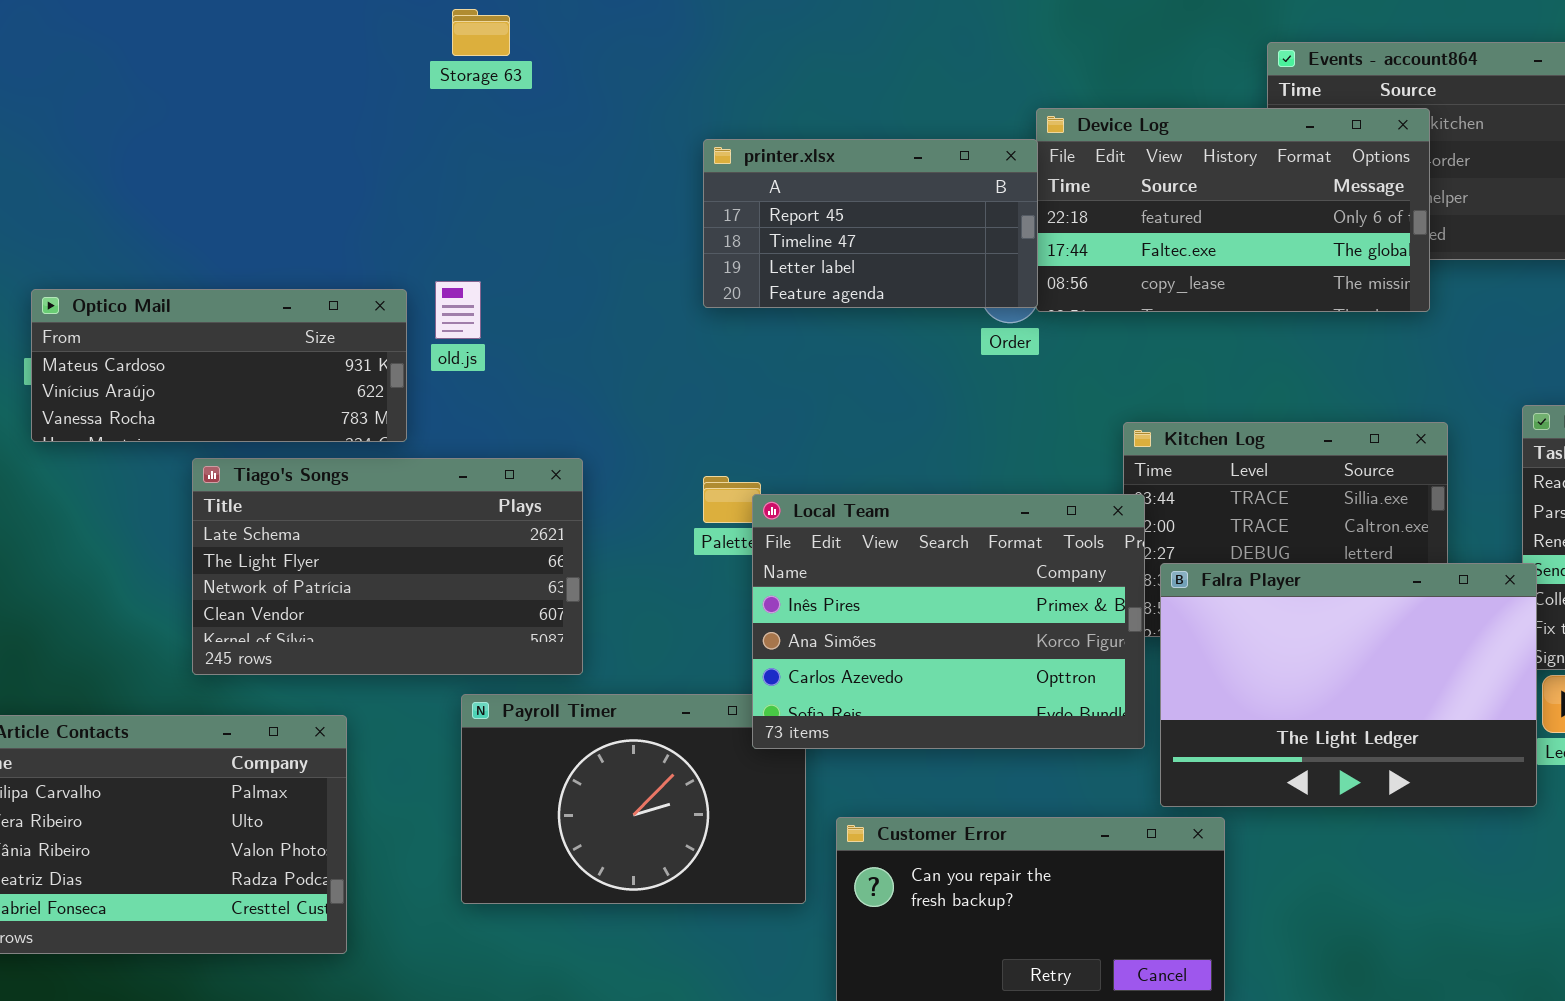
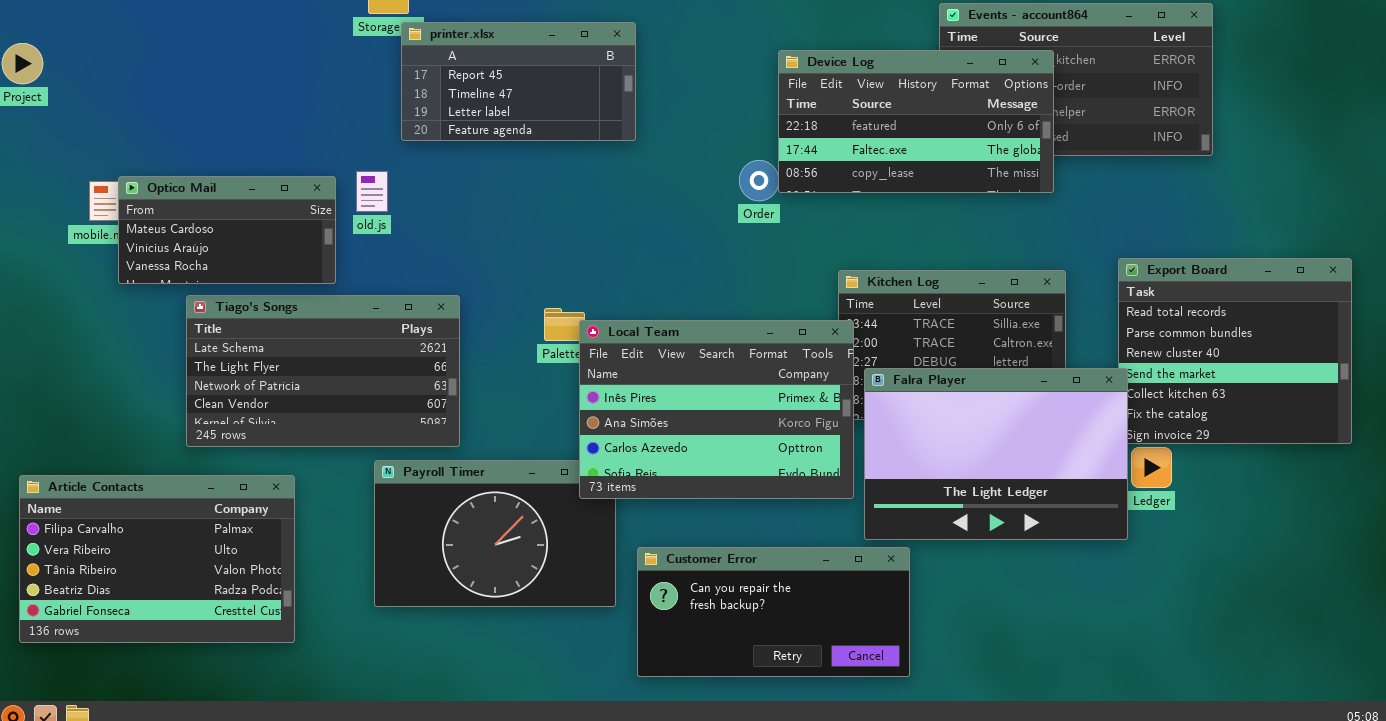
printer.xlsx: [703,139,1038,308] -> [401,22,636,141], moved
Optico Mail: [31,289,407,442] -> [118,176,336,284], resized

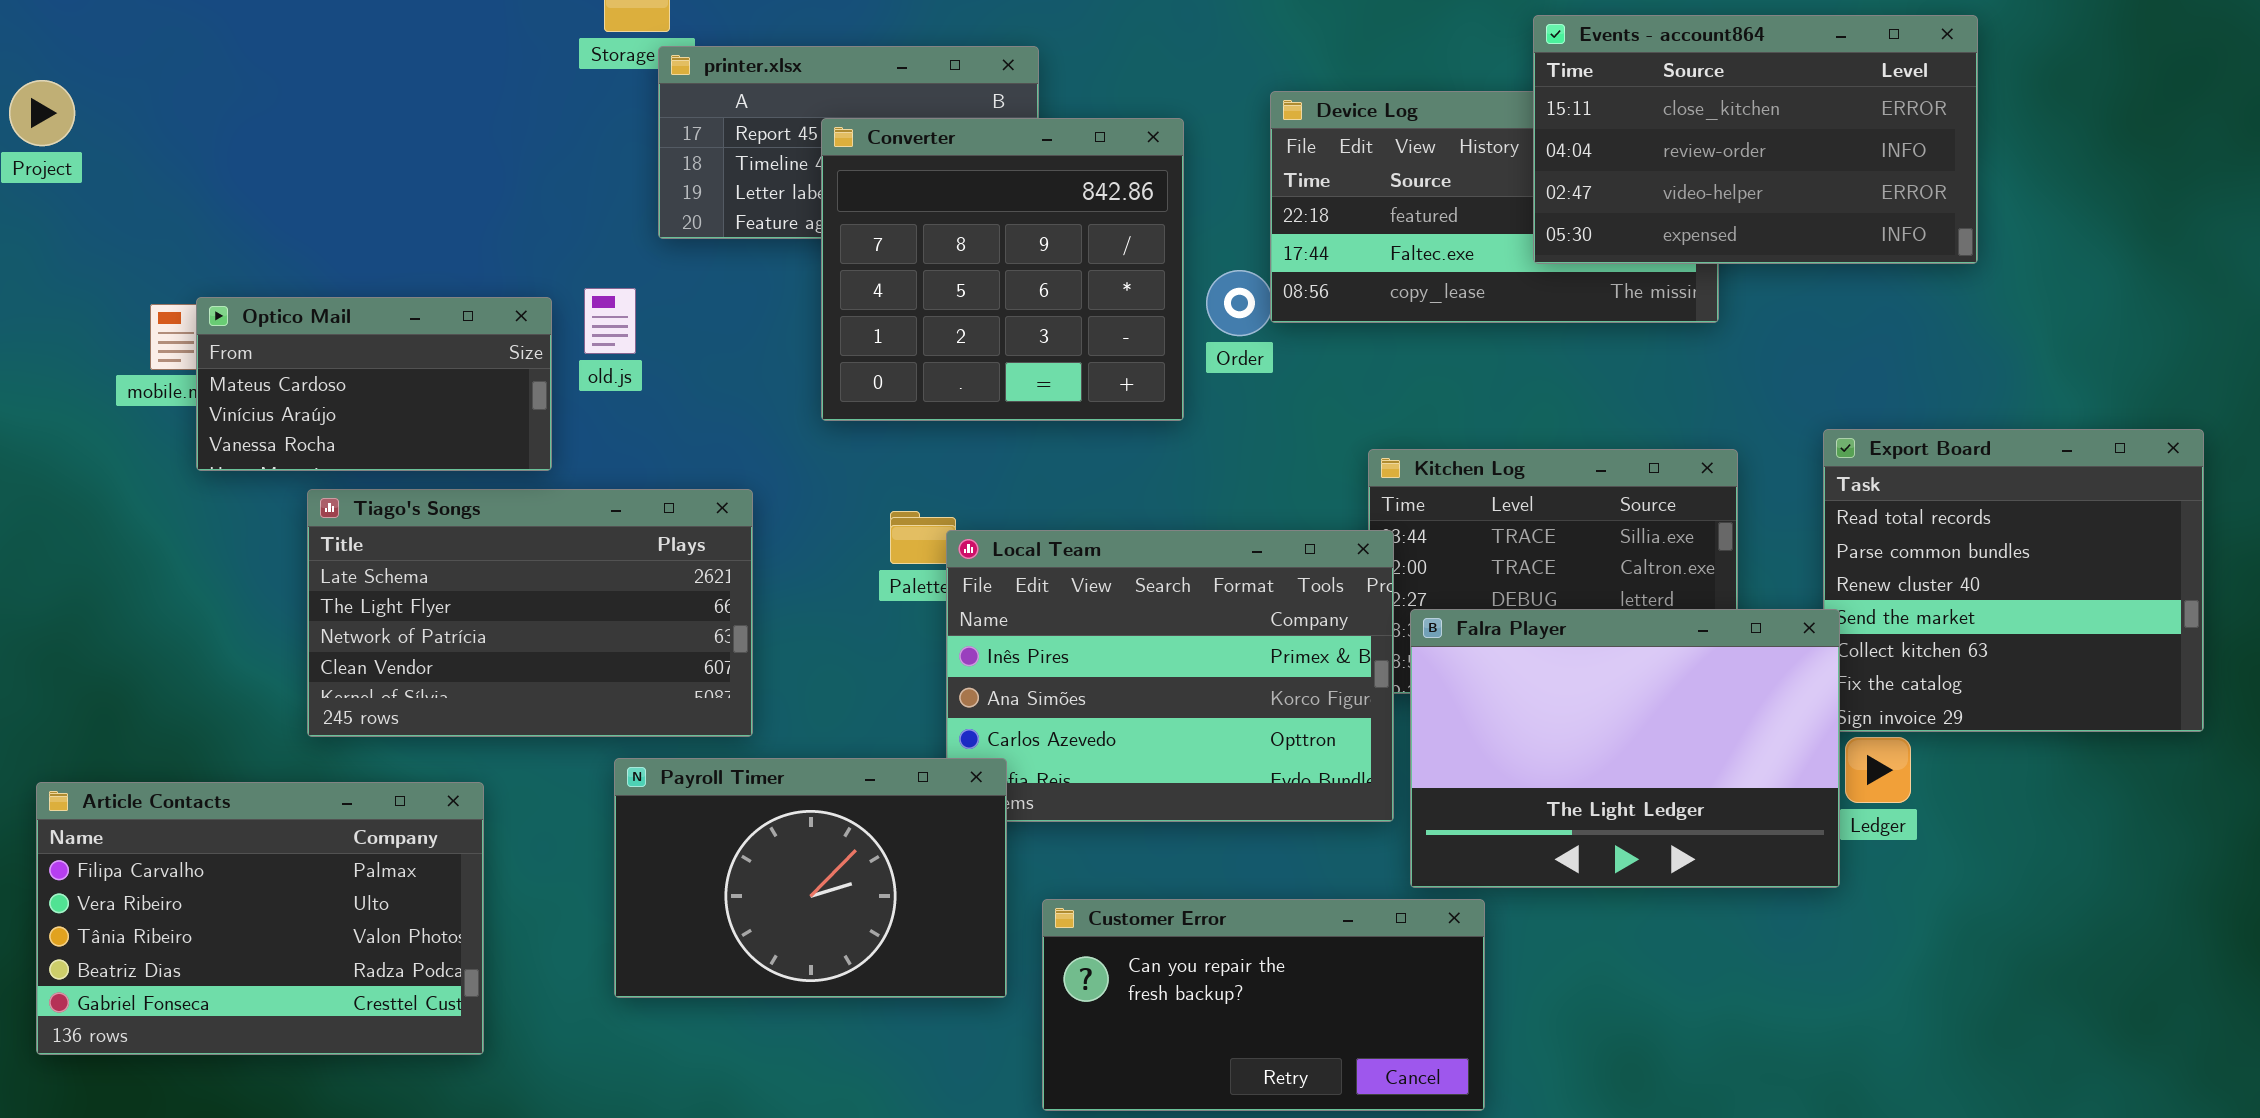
Events - account864: [939,3,1213,156] -> [1533,15,1978,264], raised
Converter: none -> [821,118,1184,421], opened
Payroll Timer: [374,460,616,607] -> [614,758,1007,998], raised

